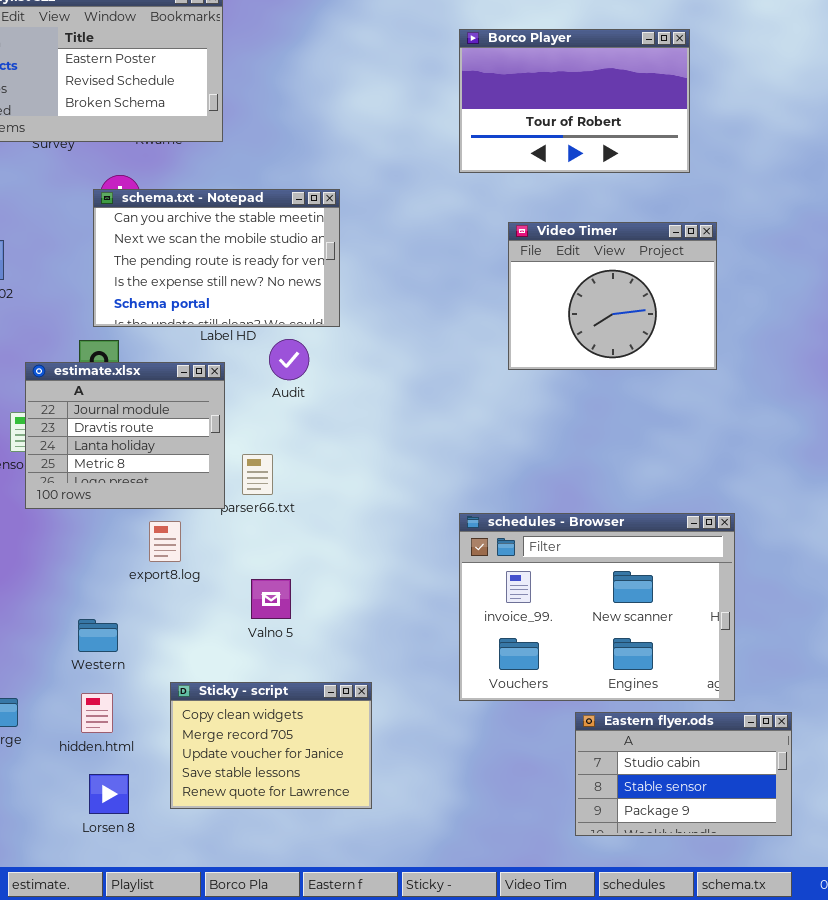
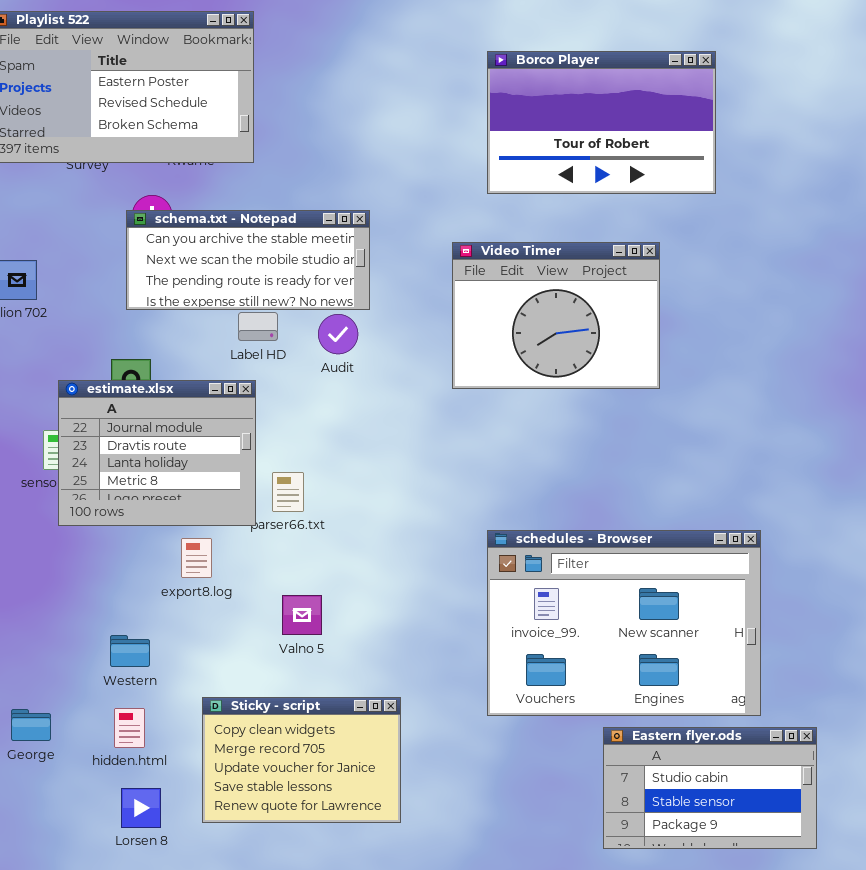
schema.txt - Notepad: [93,189,340,327] -> [126,210,370,310], resized
Video Timer: [508,222,717,370] -> [452,242,660,389], moved
Audit: [269,339,309,380] -> [318,314,358,354], moved

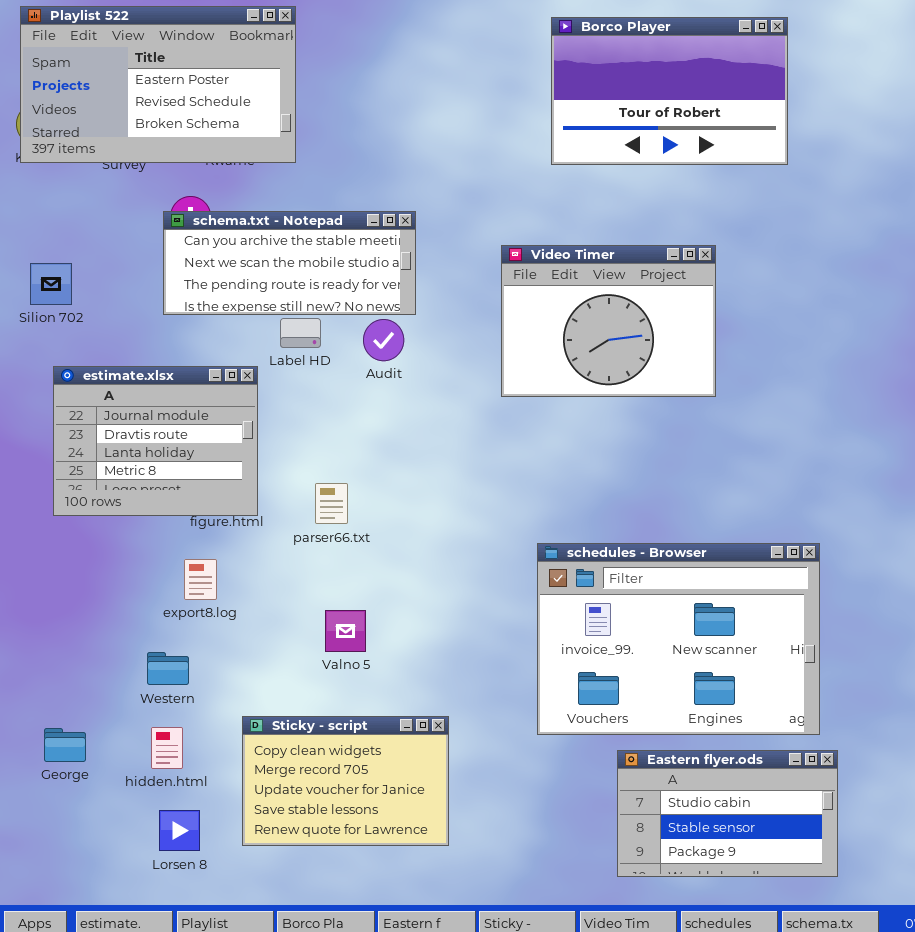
Borco Player: [487,51,716,194] -> [551,17,788,165], moved
estimate.xlsx: [58,380,256,526] -> [53,366,258,516], moved
export8.log: [181,538,212,578] -> [184,559,217,600], moved
Eastern flyer.ods: [603,727,817,849] -> [617,750,838,877], moved

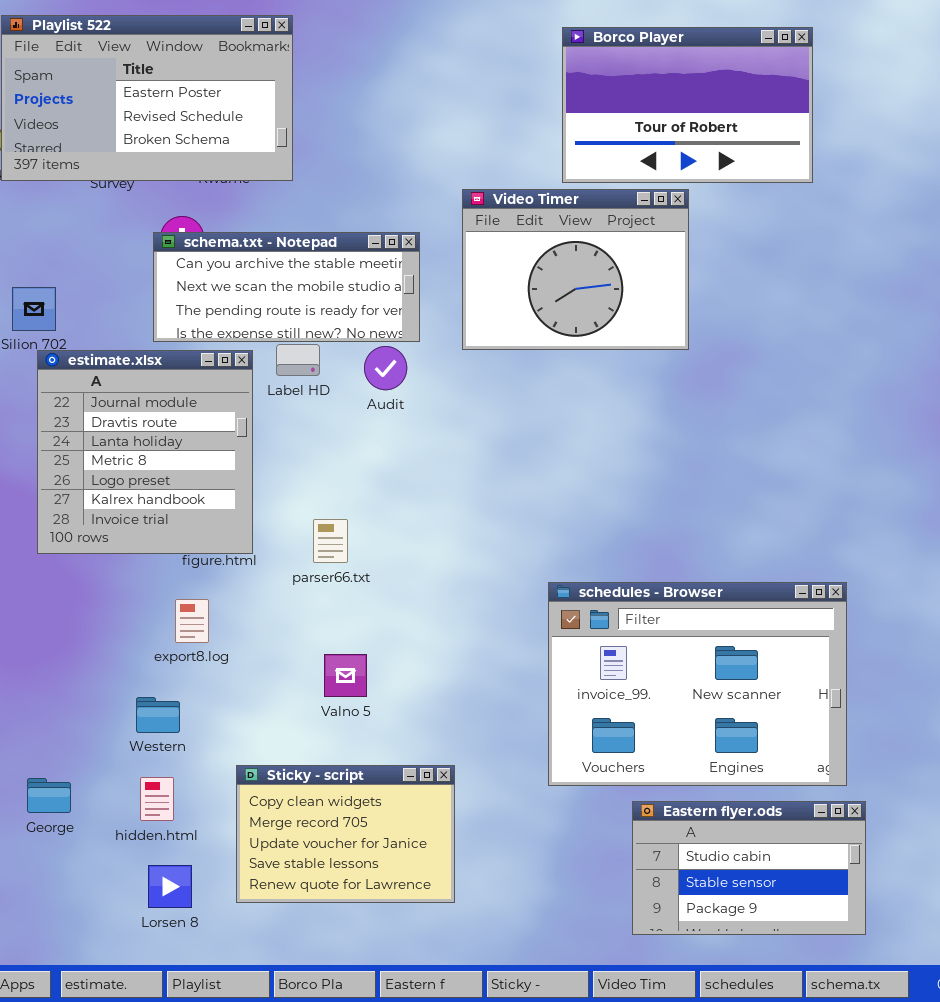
Video Timer: [501,245,716,397] -> [462,189,689,350], moved
estimate.xlsx: [53,366,258,516] -> [37,350,253,554], resized

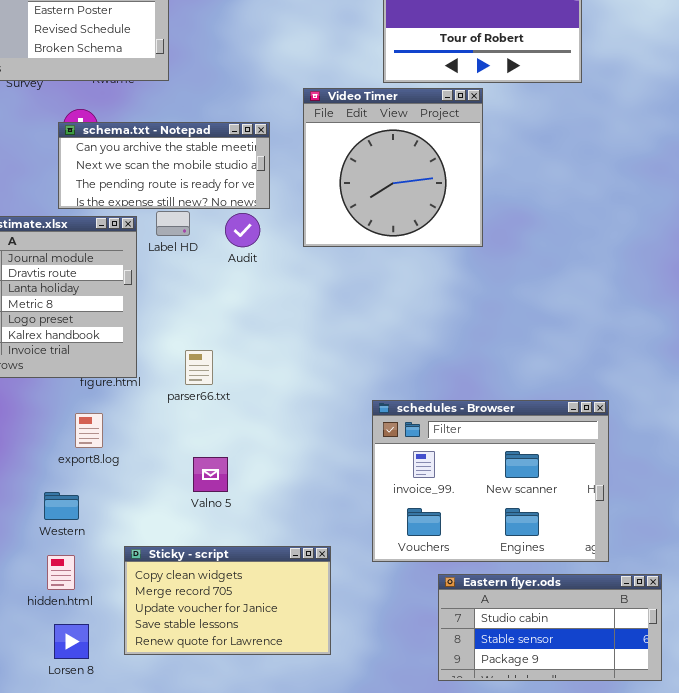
Video Timer: [462,189,689,350] -> [303,88,483,247], resized
Sticky - script: [236,765,455,903] -> [124,546,331,655], resized
Eastern flyer.ods: [632,801,866,935] -> [438,574,662,681], resized

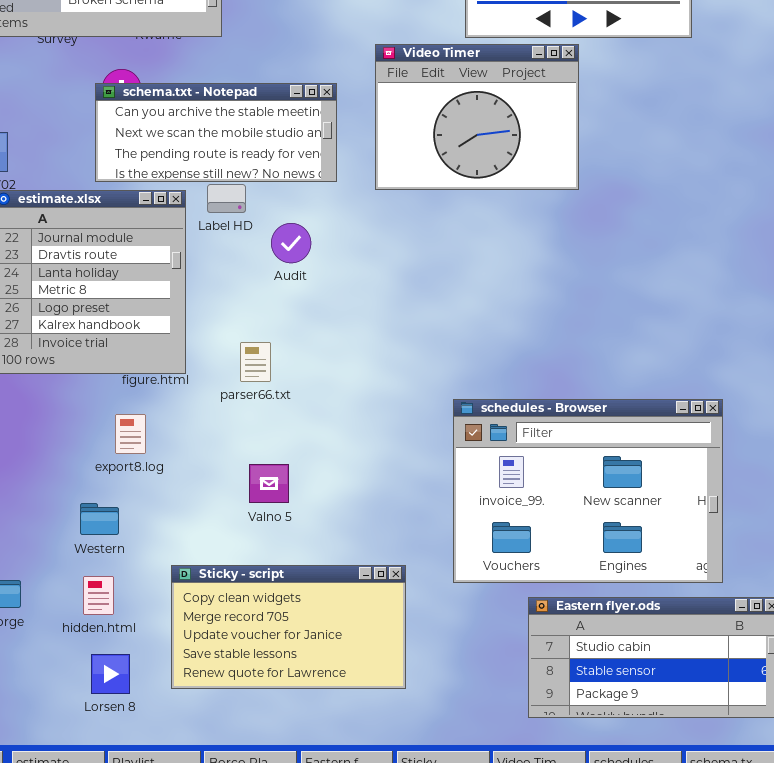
Video Timer: [303,88,483,247] -> [375,44,579,190], resized
Audit: [225,213,260,247] -> [271,223,311,263], moved

